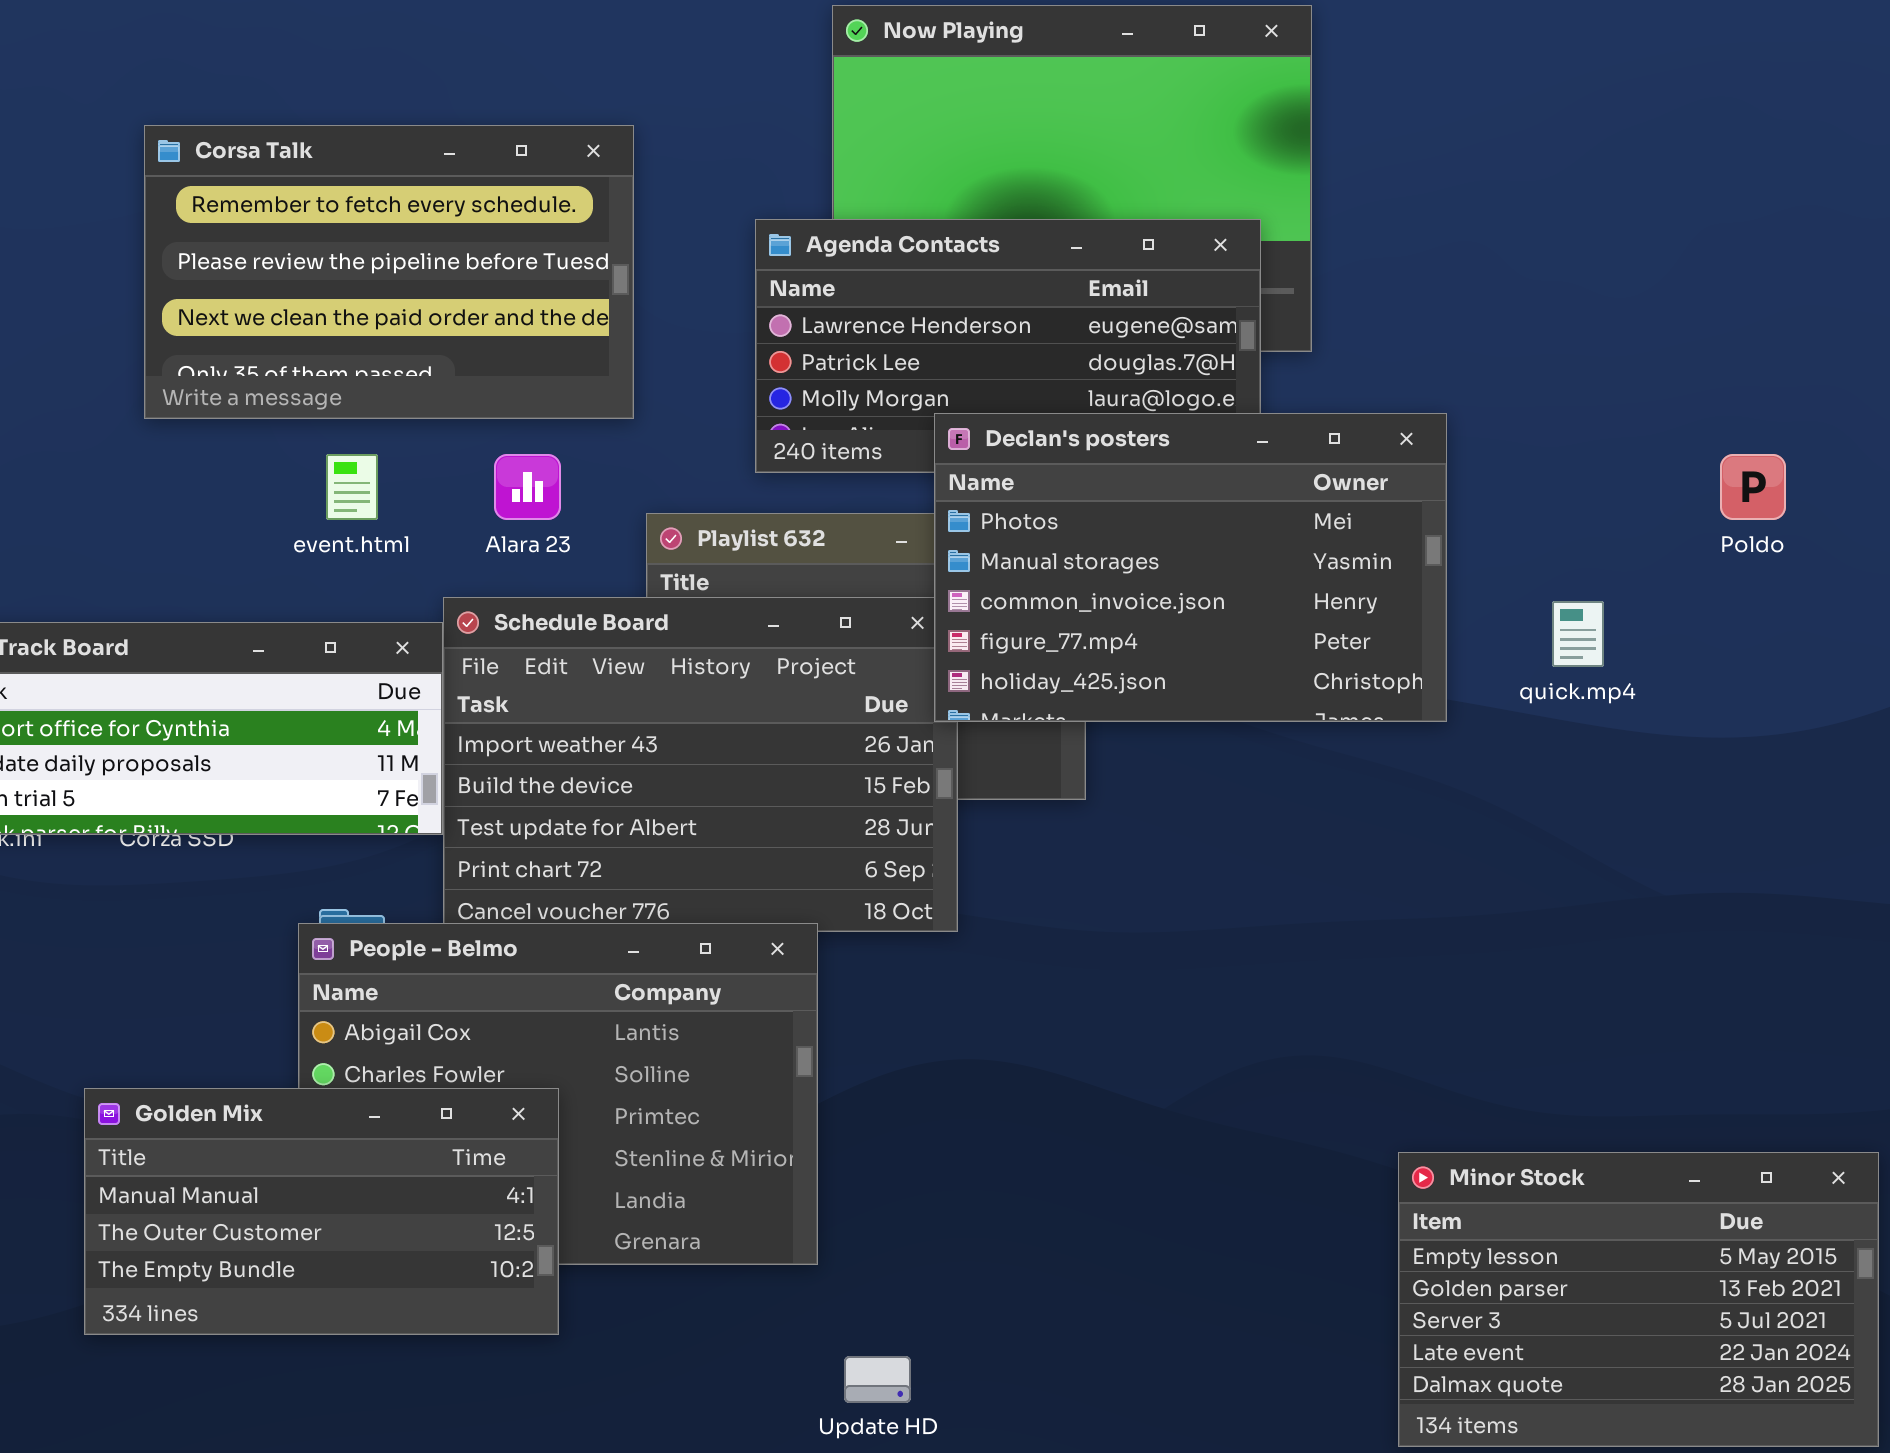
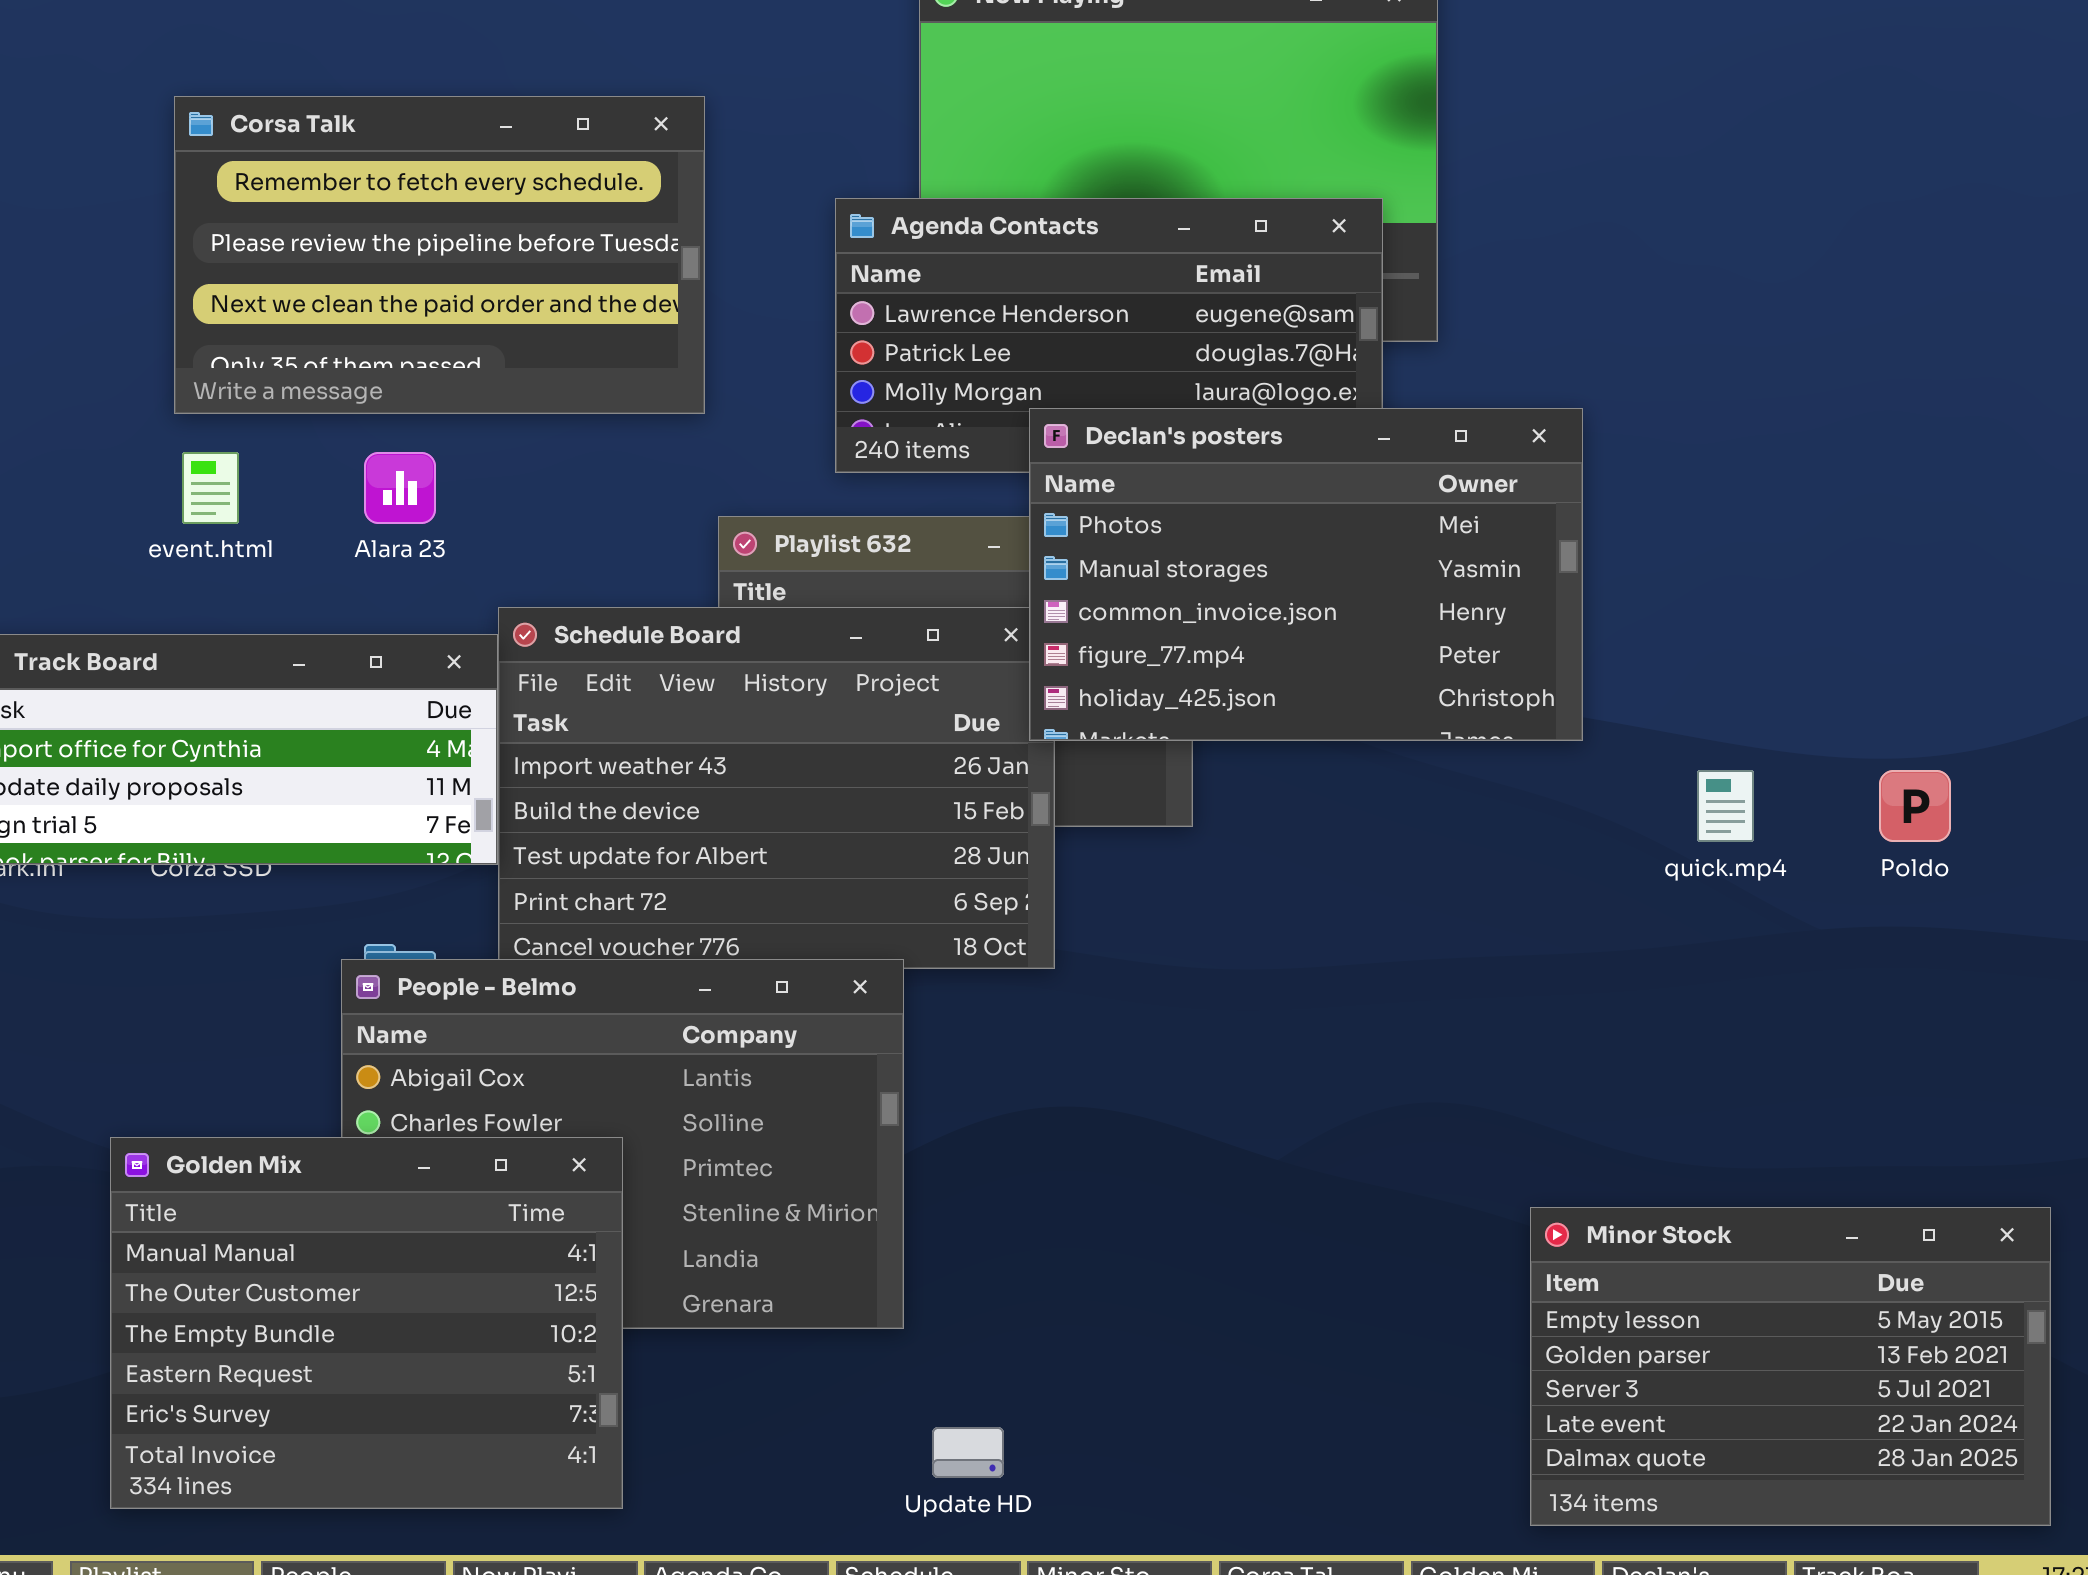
event.html: [326,454,378,520] -> [182,452,239,524], moved
Alara 23: [494,454,561,520] -> [364,452,436,524], moved
Poldo: [1720,454,1786,520] -> [1879,770,1951,842], moved
quick.mp4: [1552,601,1604,667] -> [1697,770,1754,842], moved
Golden Mix: [84,1088,559,1335] -> [110,1137,623,1509], resized

